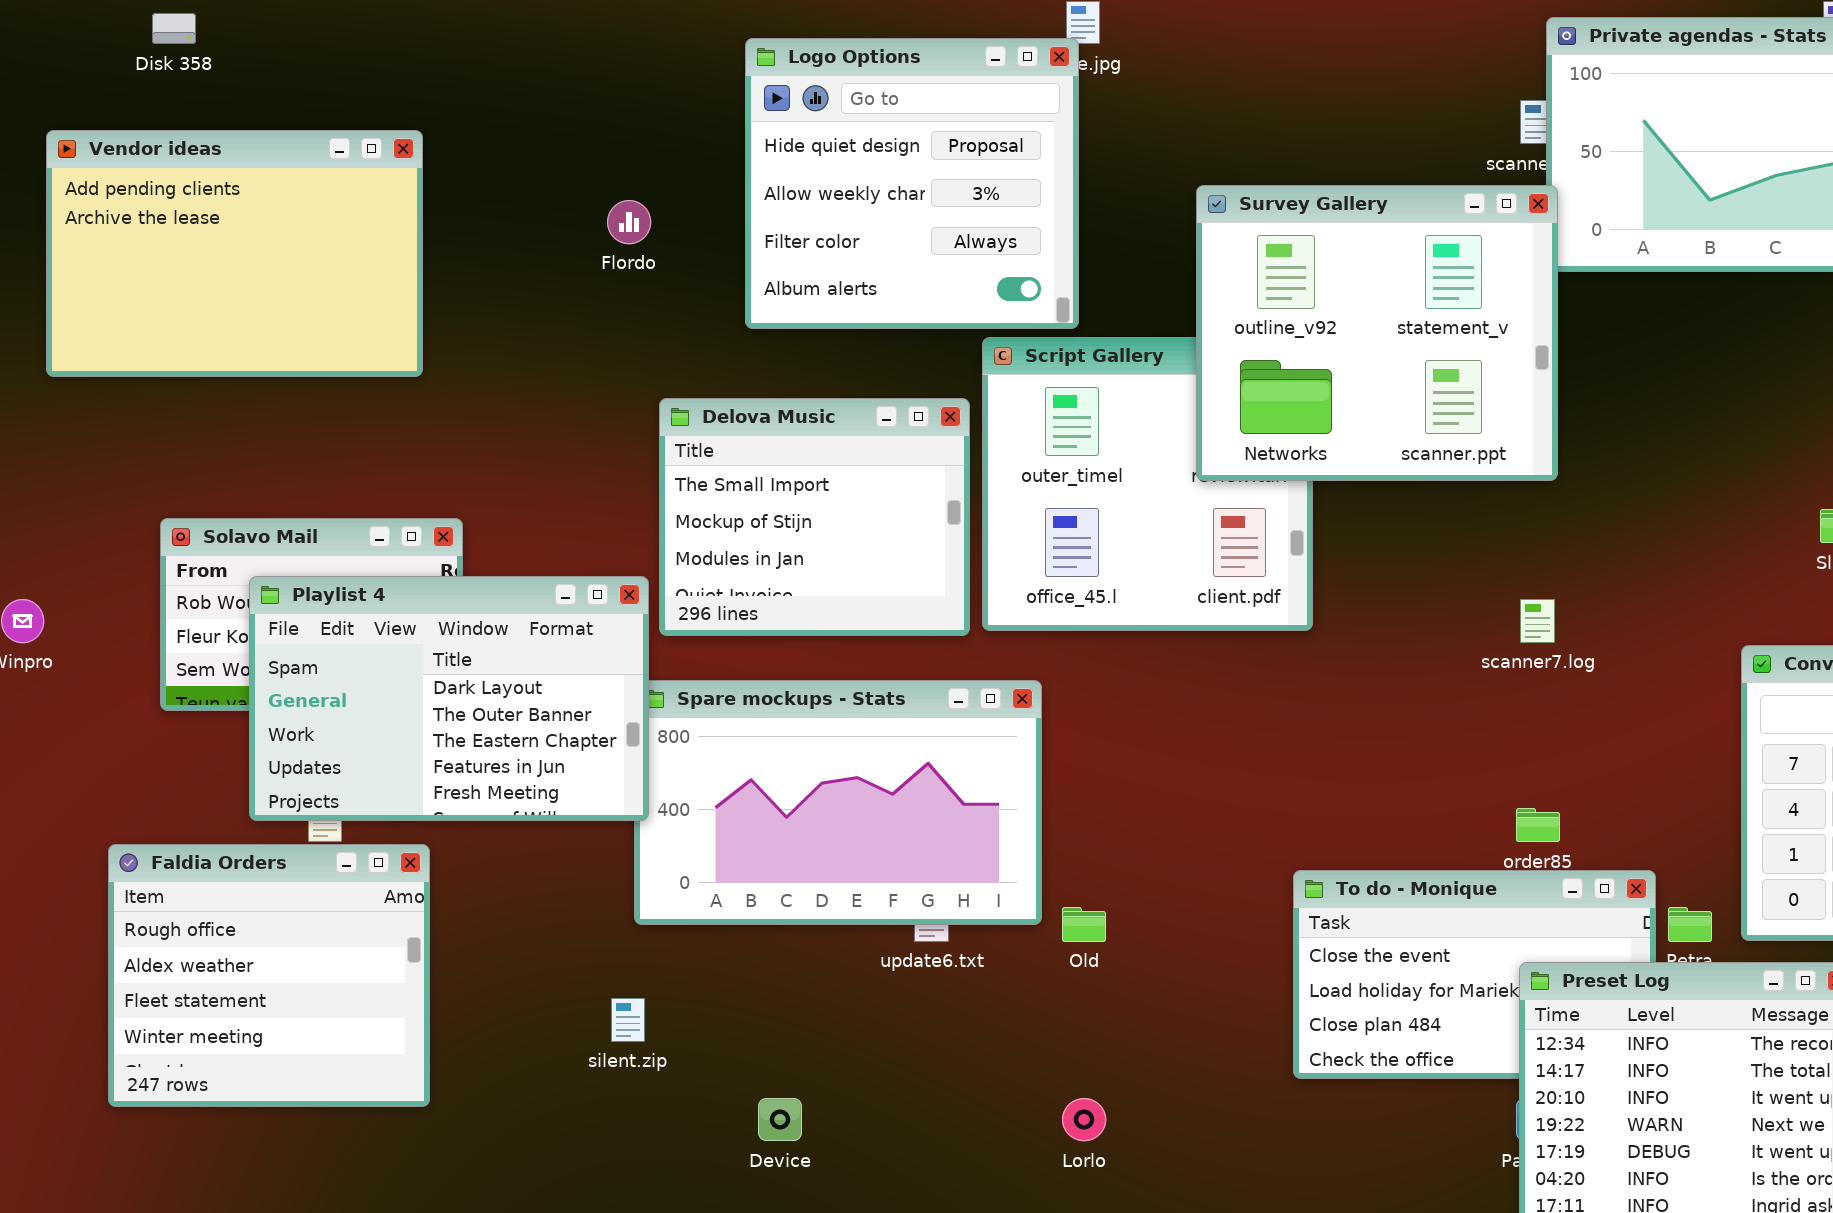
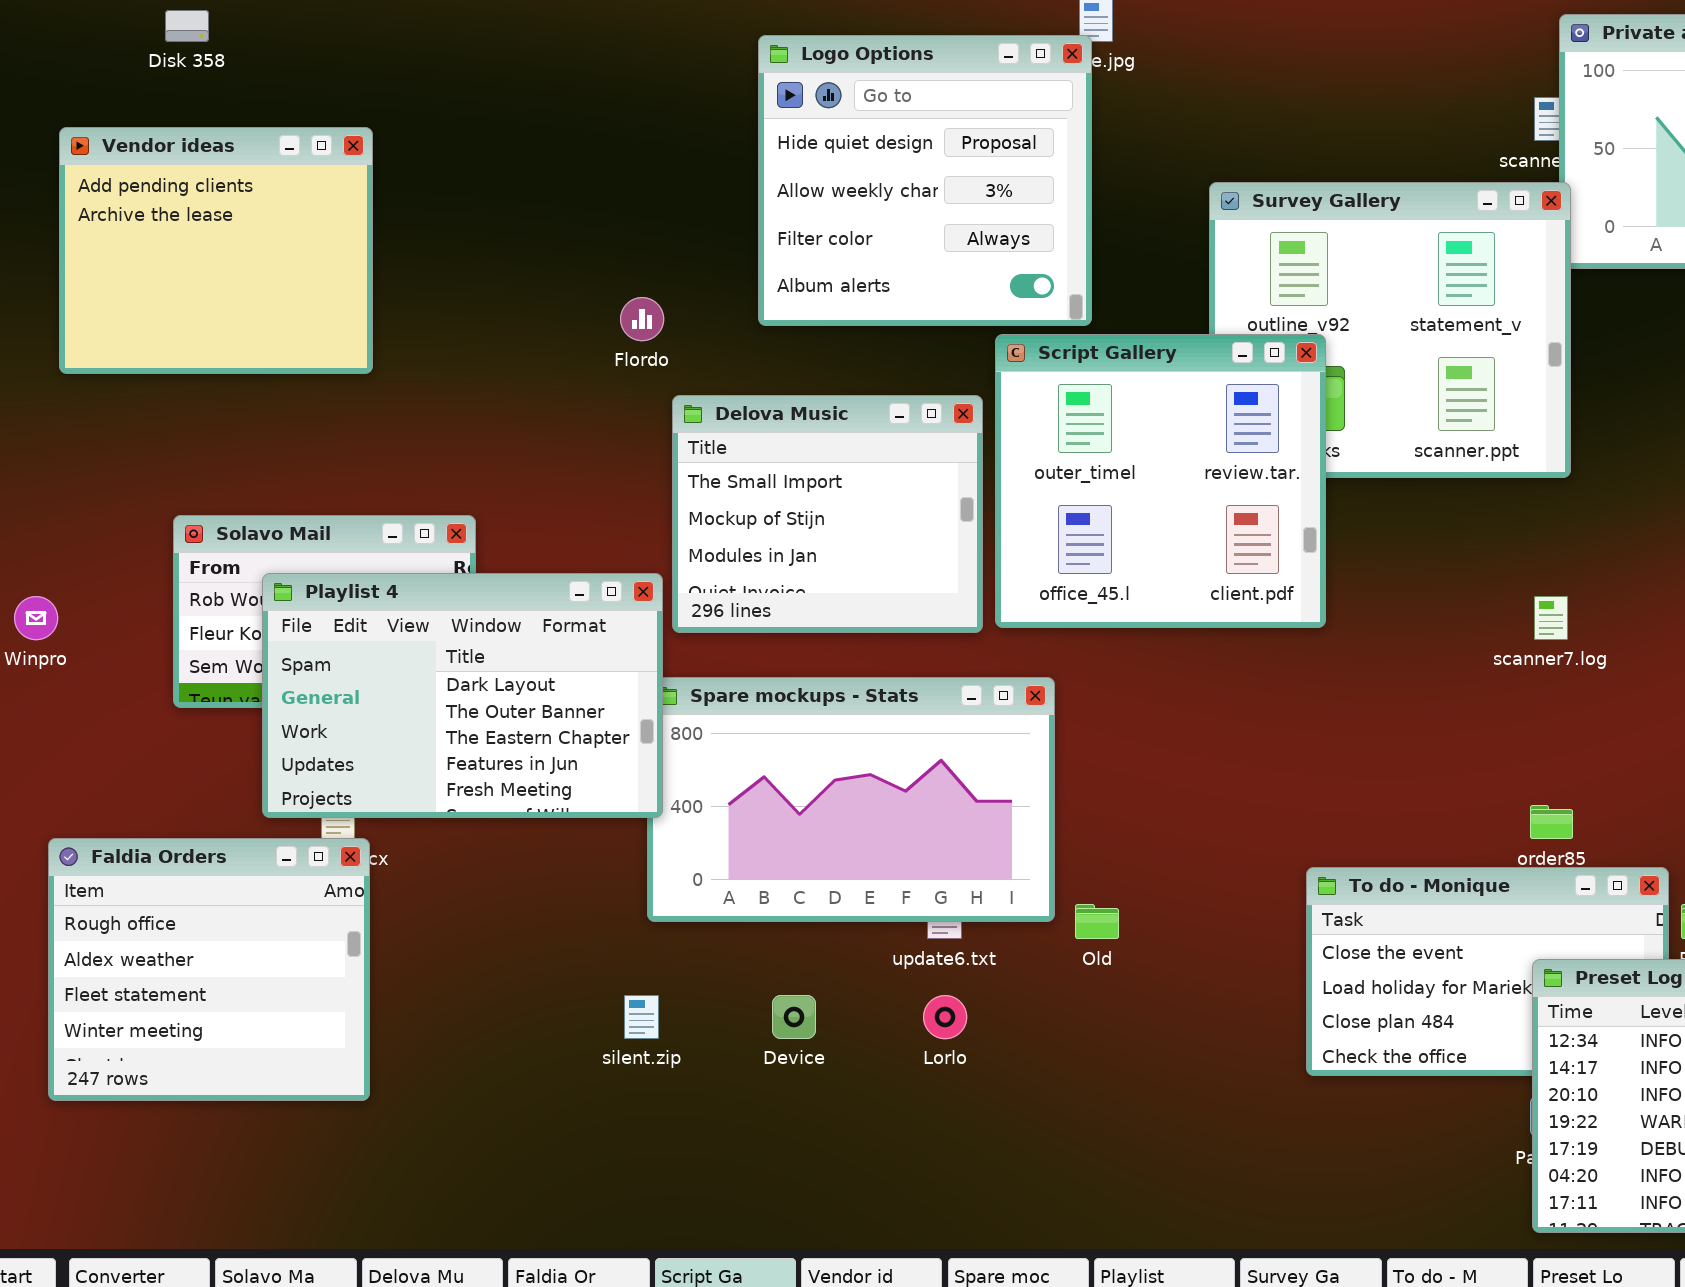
Vendor ideas: [46,130,423,377] -> [59,127,373,374], resized
Flordo: [607,200,651,244] -> [620,297,664,341], moved
Script Gallery: [982,337,1313,631] -> [995,334,1326,628], raised
Faldia Orders: [108,844,430,1107] -> [48,838,370,1101], moved
Device: [758,1098,802,1141] -> [772,995,816,1039], moved
Lorlo: [1062,1098,1106,1141] -> [923,995,967,1039], moved

